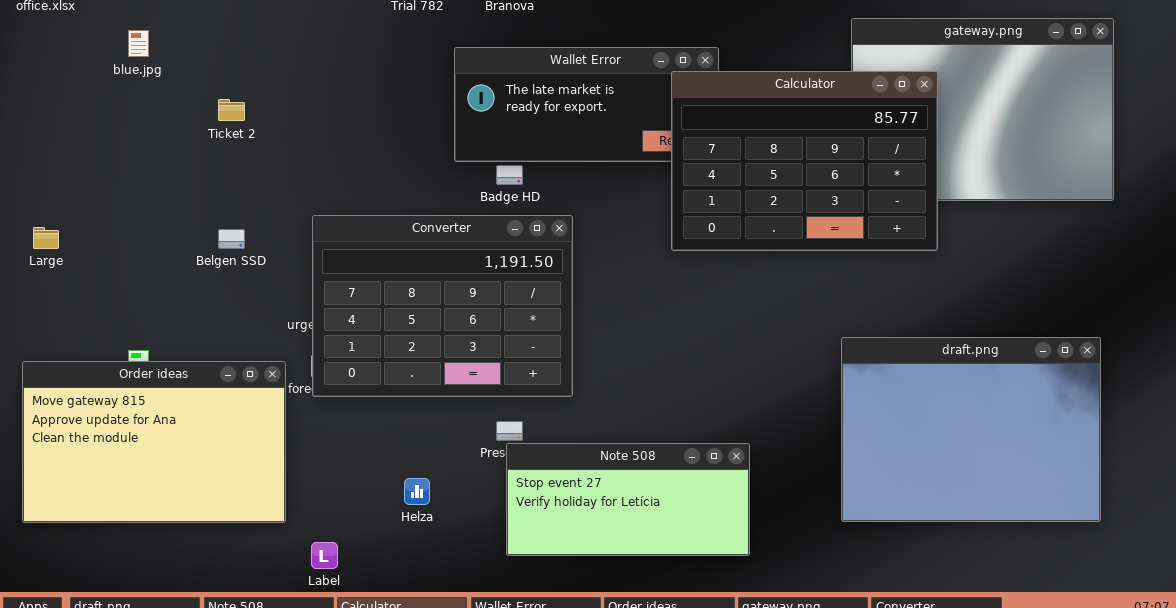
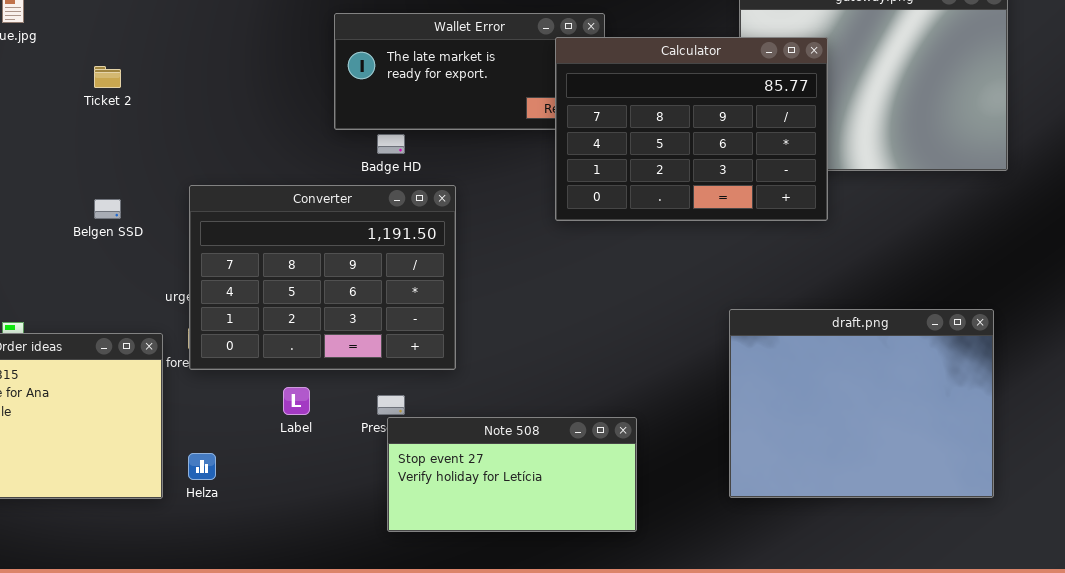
Helza: [404,478,430,505] -> [188,453,216,480], moved
Label: [311,542,338,569] -> [283,387,310,415], moved

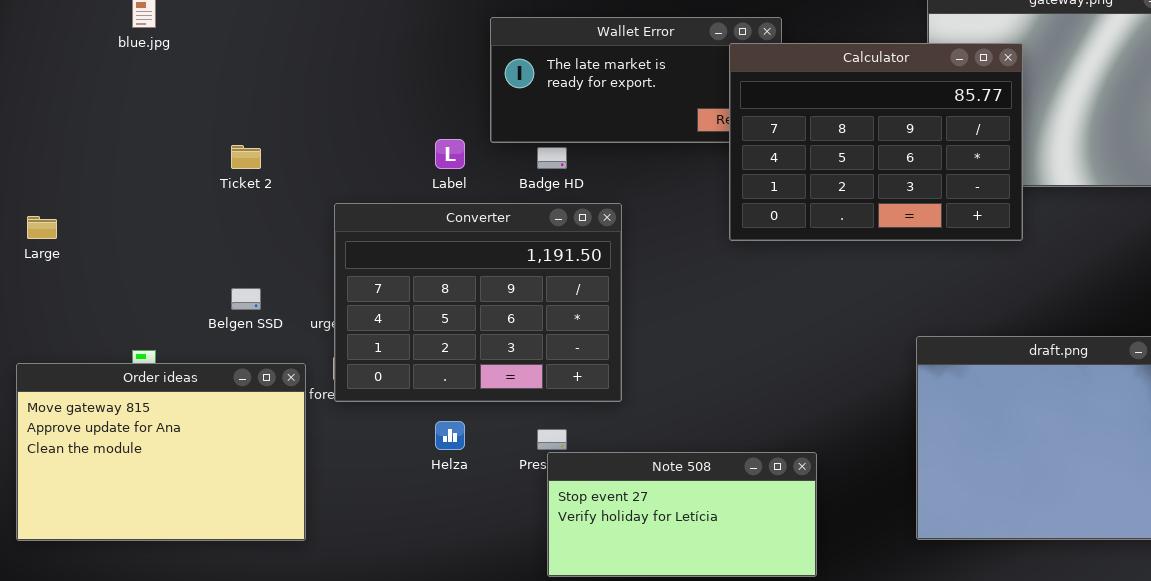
Ticket 2: [94,66,121,88] -> [231,145,261,169], moved
Belgen SSD: [94,199,121,219] -> [231,288,261,310], moved
Label: [283,387,310,415] -> [435,139,465,169], moved
Helza: [188,453,216,480] -> [435,421,465,450], moved

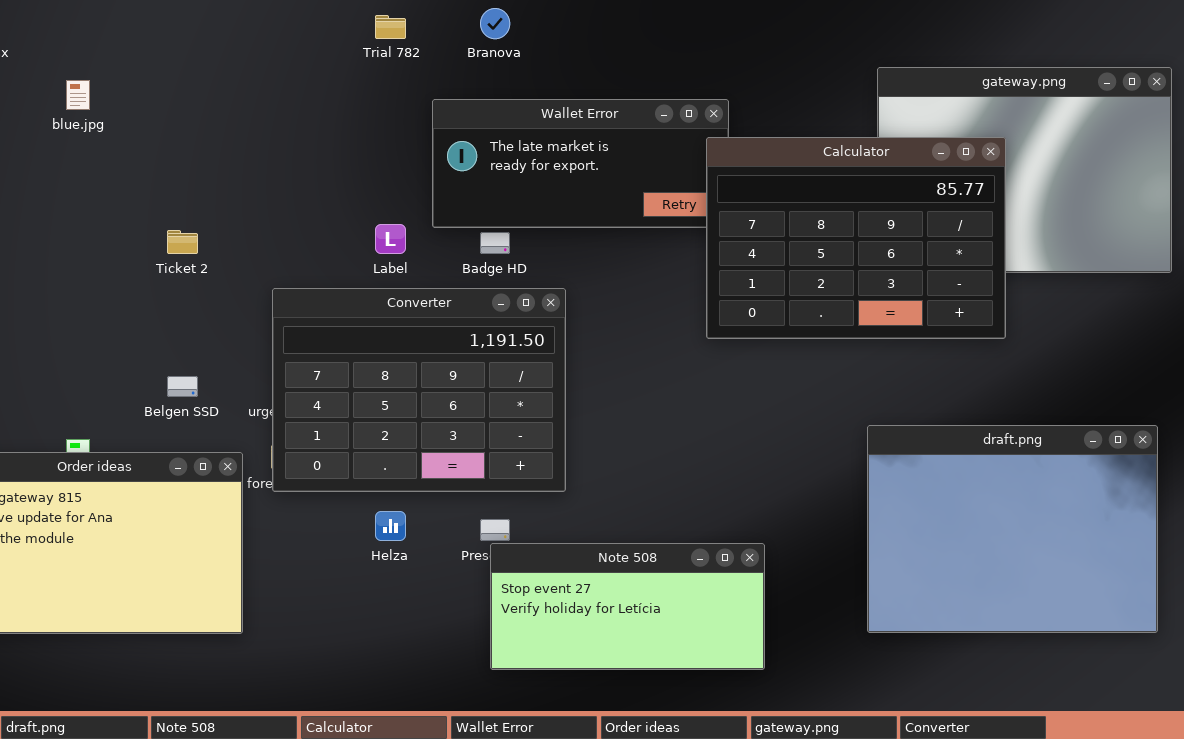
Calculator: [729,43,1023,241] -> [706,137,1006,339], moved

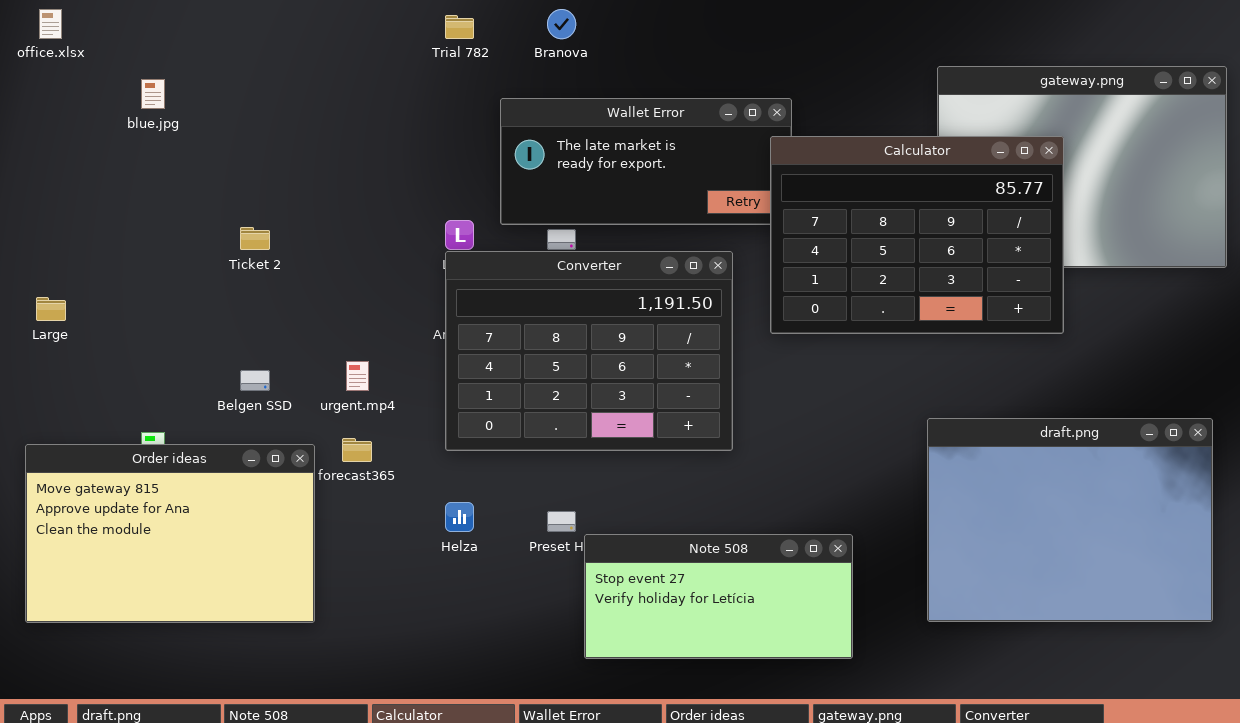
Converter: [272,288,566,492] -> [445,251,733,451], moved
Note 508: [490,543,765,670] -> [584,534,853,659], moved

